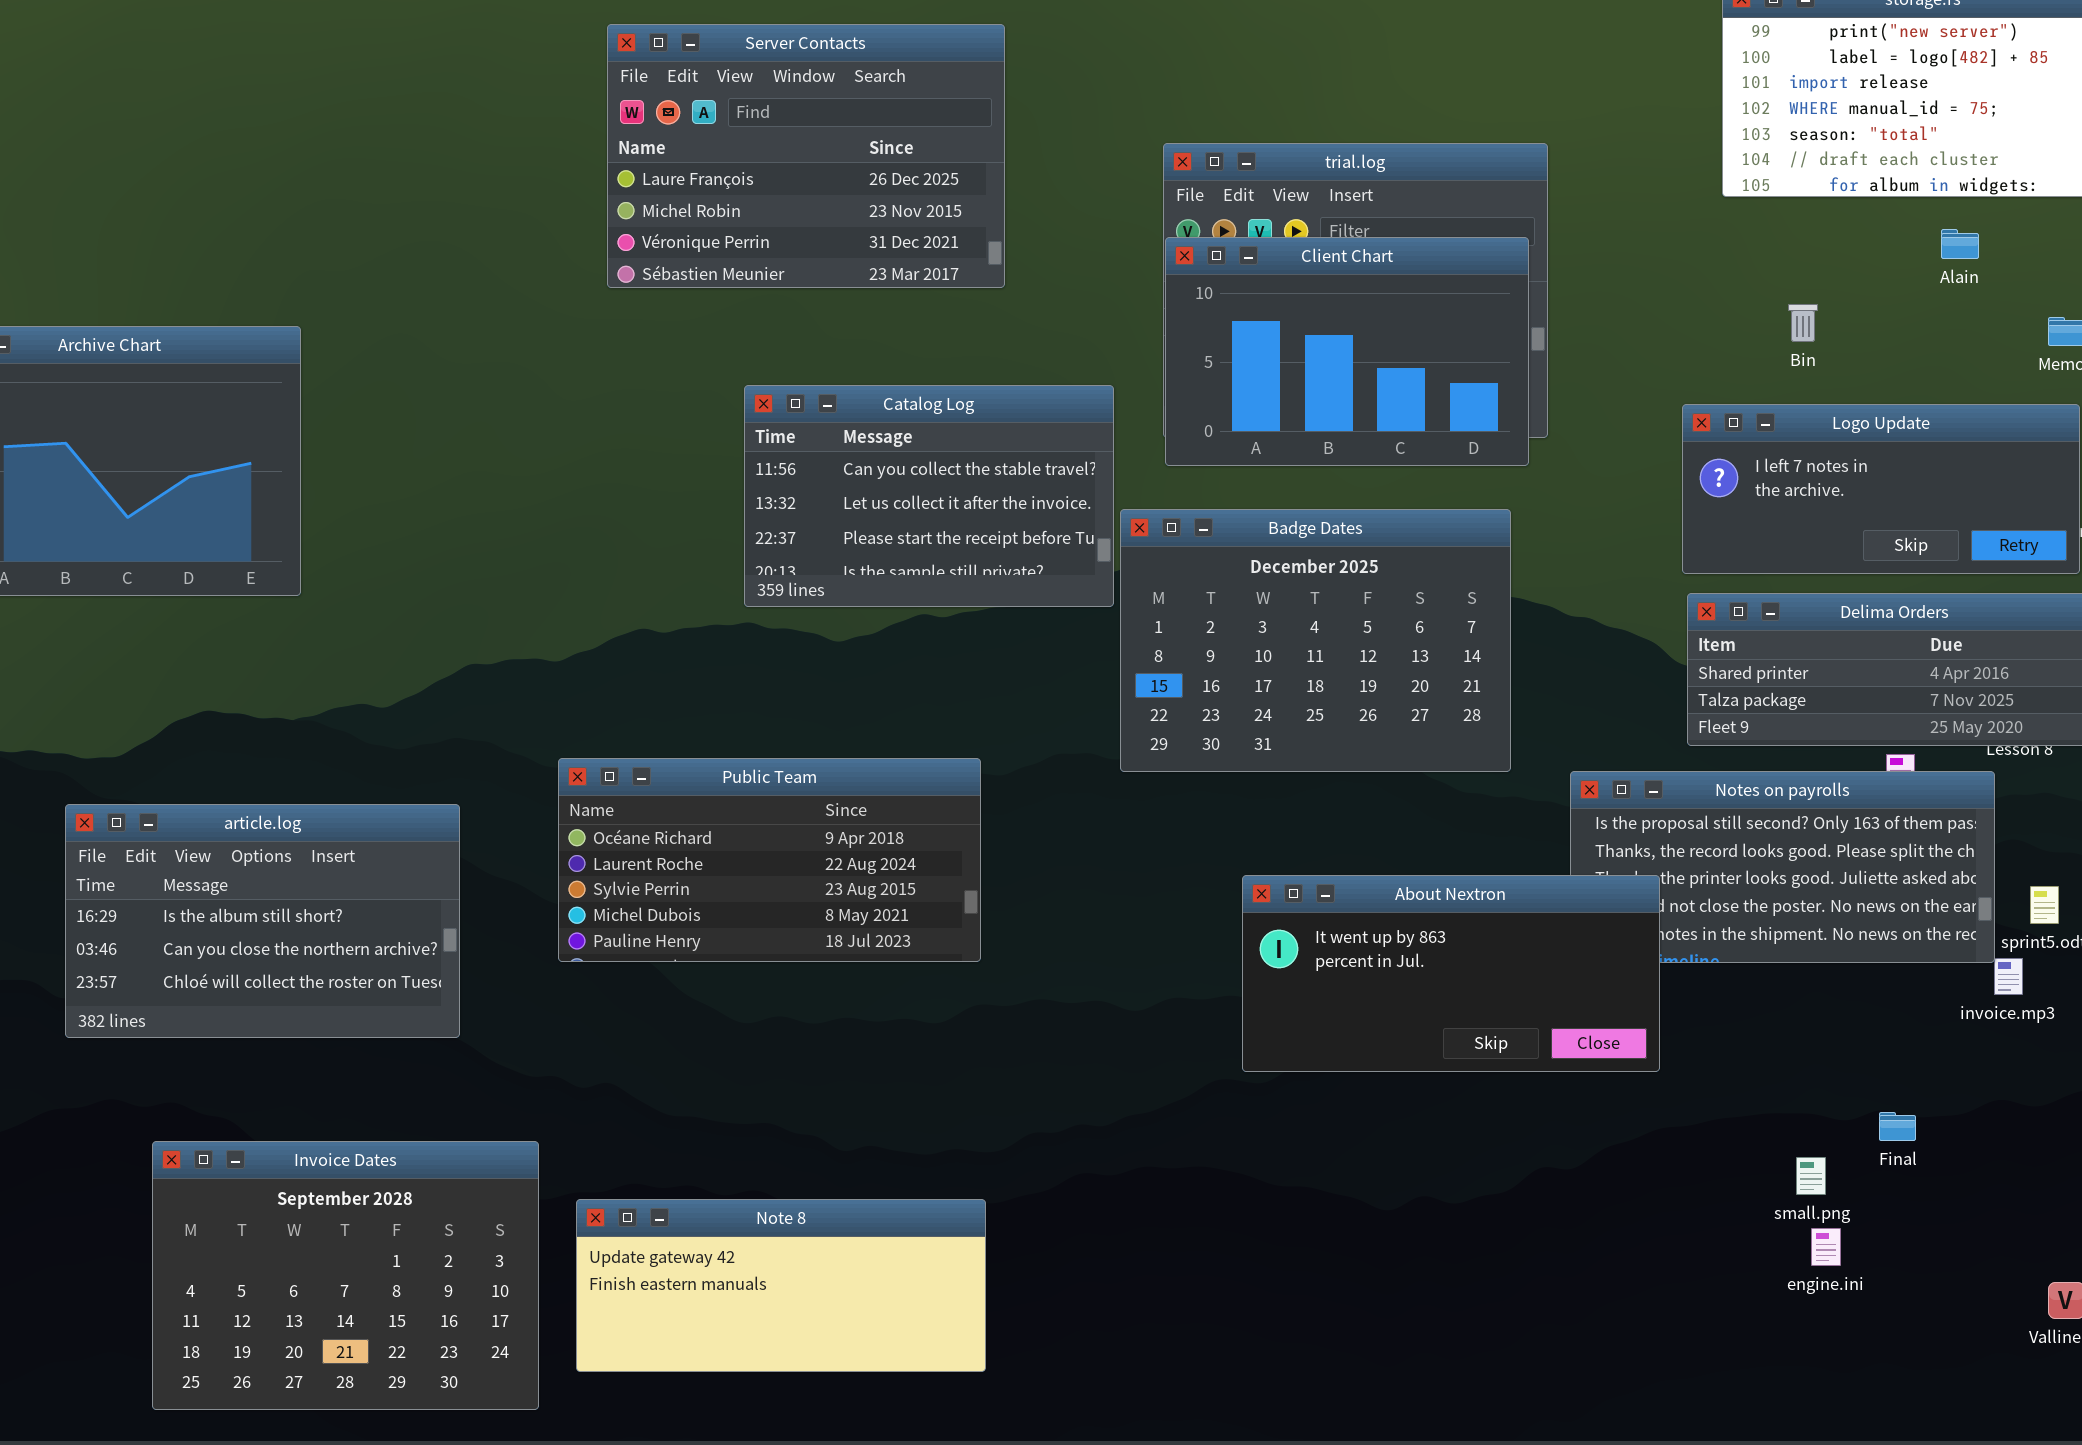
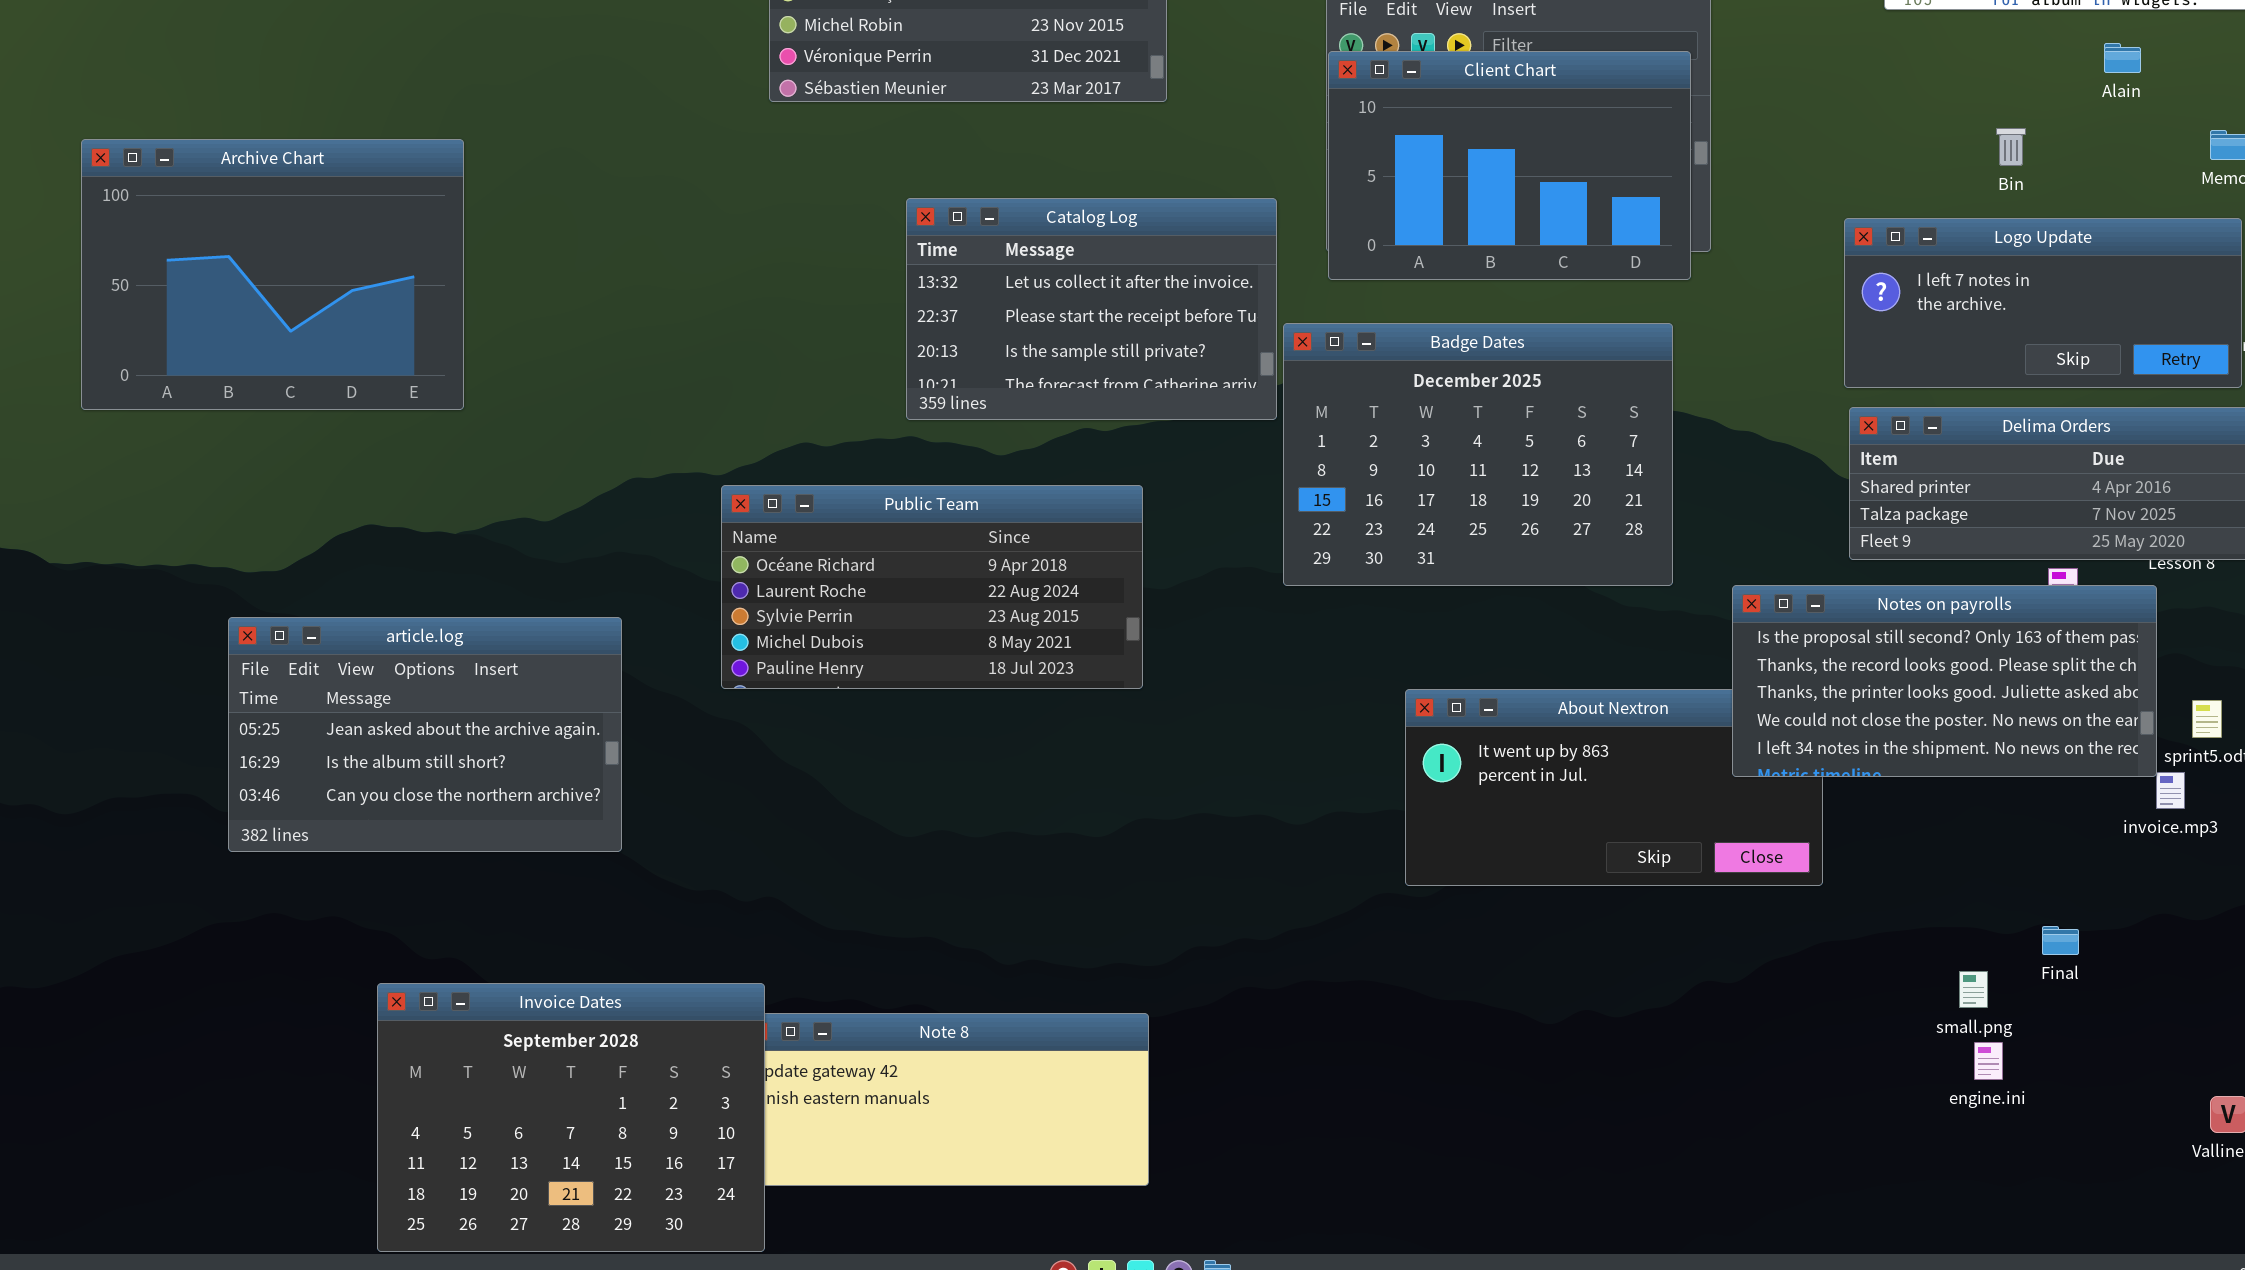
Bin: [1788,304,1818,342] -> [1996,128,2026,166], moved
Catalog Log: [744,385,1114,607] -> [906,198,1277,420], scrolled down 1 row
Public Team: [558,758,981,962] -> [721,485,1143,689], moved
Notes on payrolls: [1570,771,1995,963] -> [1732,585,2157,777], raised
article.log: [65,804,460,1038] -> [228,617,622,852], scrolled up 1 row
Invoice Dates: [152,1141,539,1410] -> [377,983,765,1252], moved

